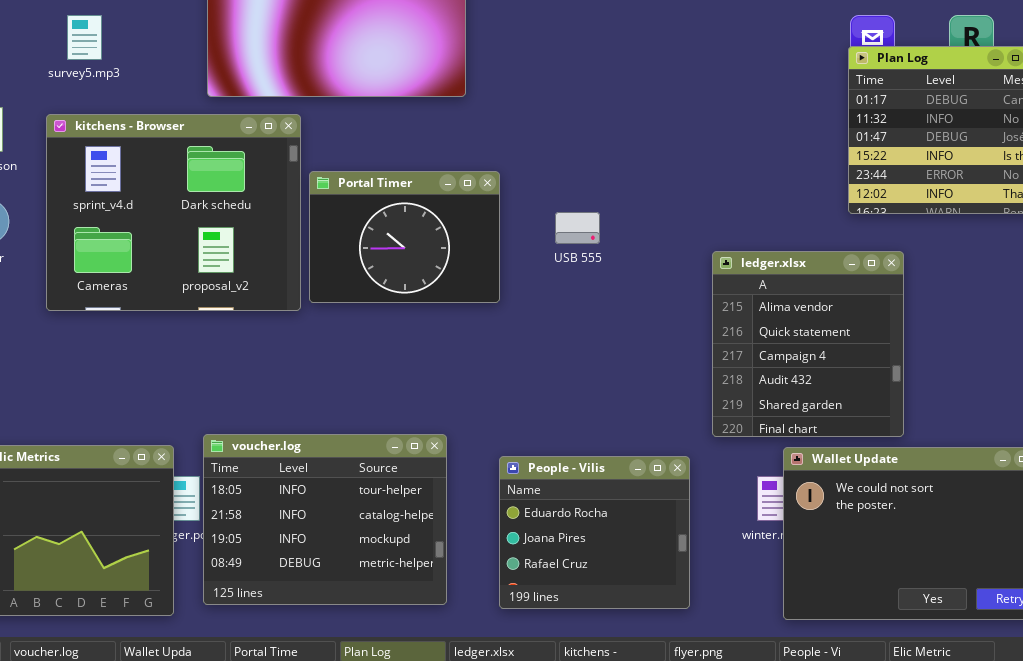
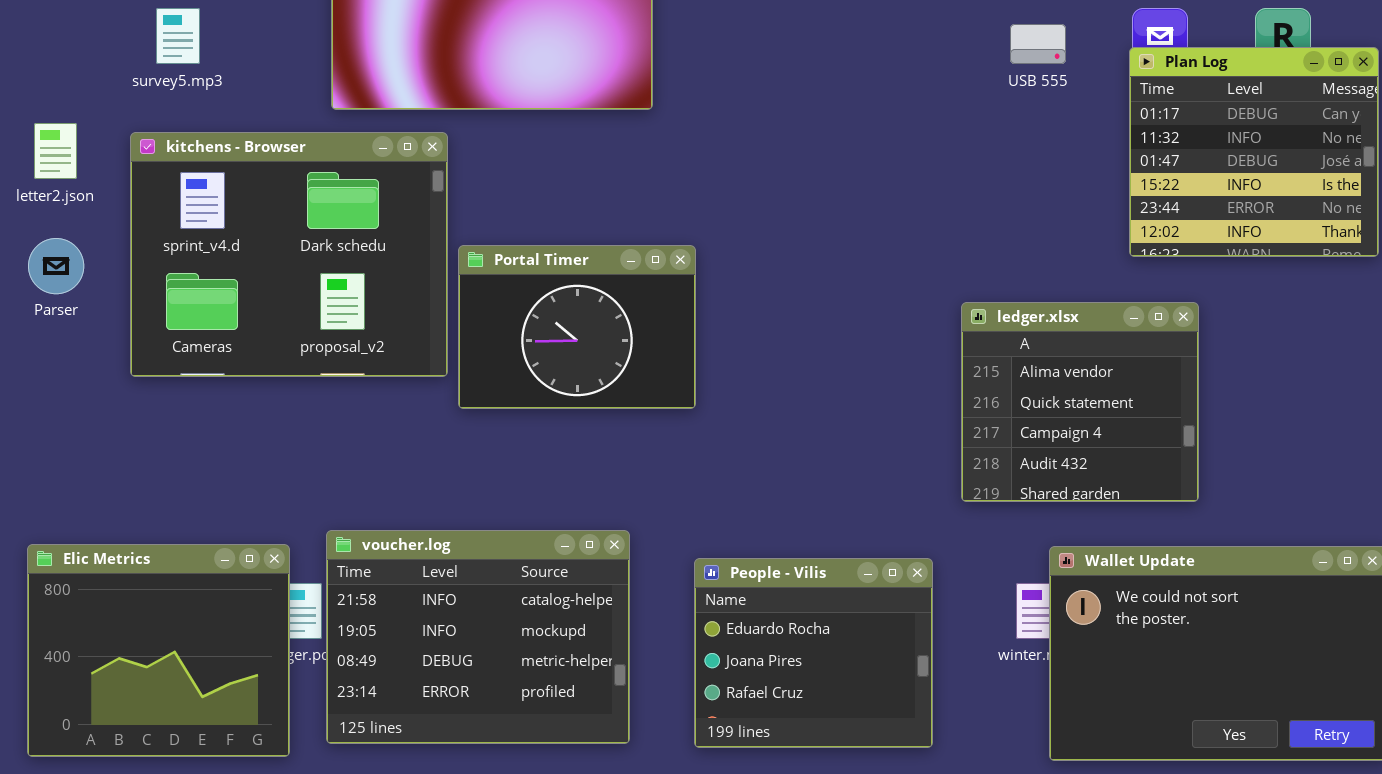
Portal Timer: [309,171,500,303] -> [458,245,696,409], moved
USB 555: [555,212,600,244] -> [1010,24,1066,64], moved
ledger.xlsx: [712,251,904,437] -> [961,302,1199,502], resized
voucher.log: [203,434,447,605] -> [326,530,630,744], scrolled down 1 row

